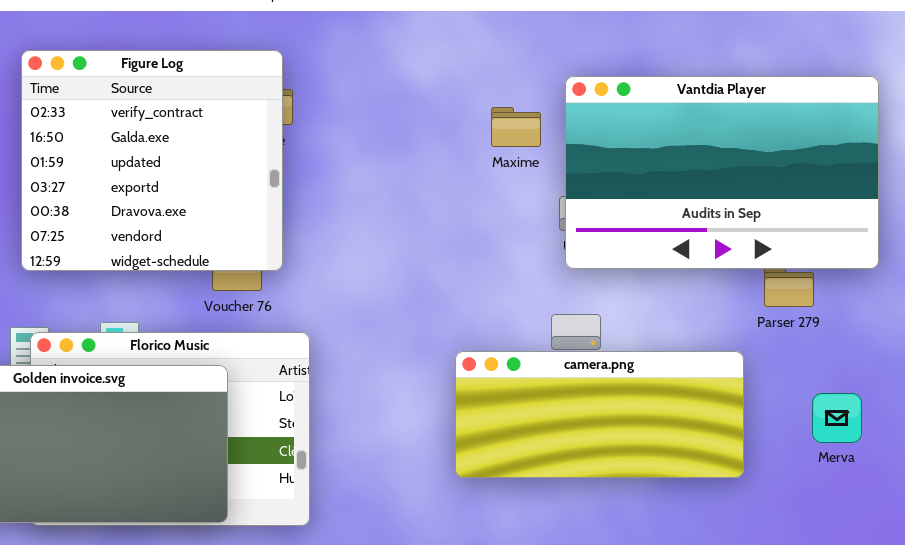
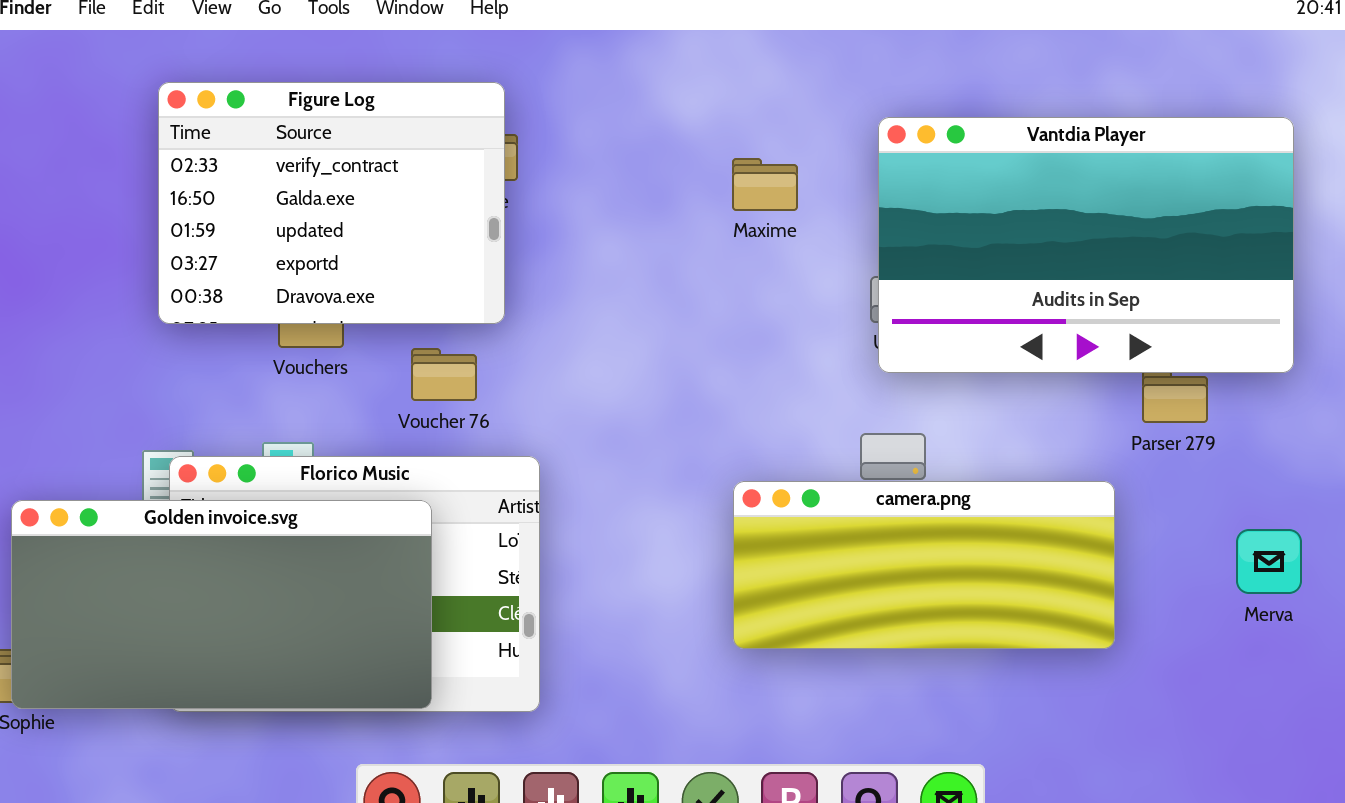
Figure Log: [21,50,283,271] -> [158,82,505,324], resized
Maxime: [491,107,541,147] -> [732,158,798,211], moved
Merva: [812,393,862,443] -> [1236,529,1302,594], moved

